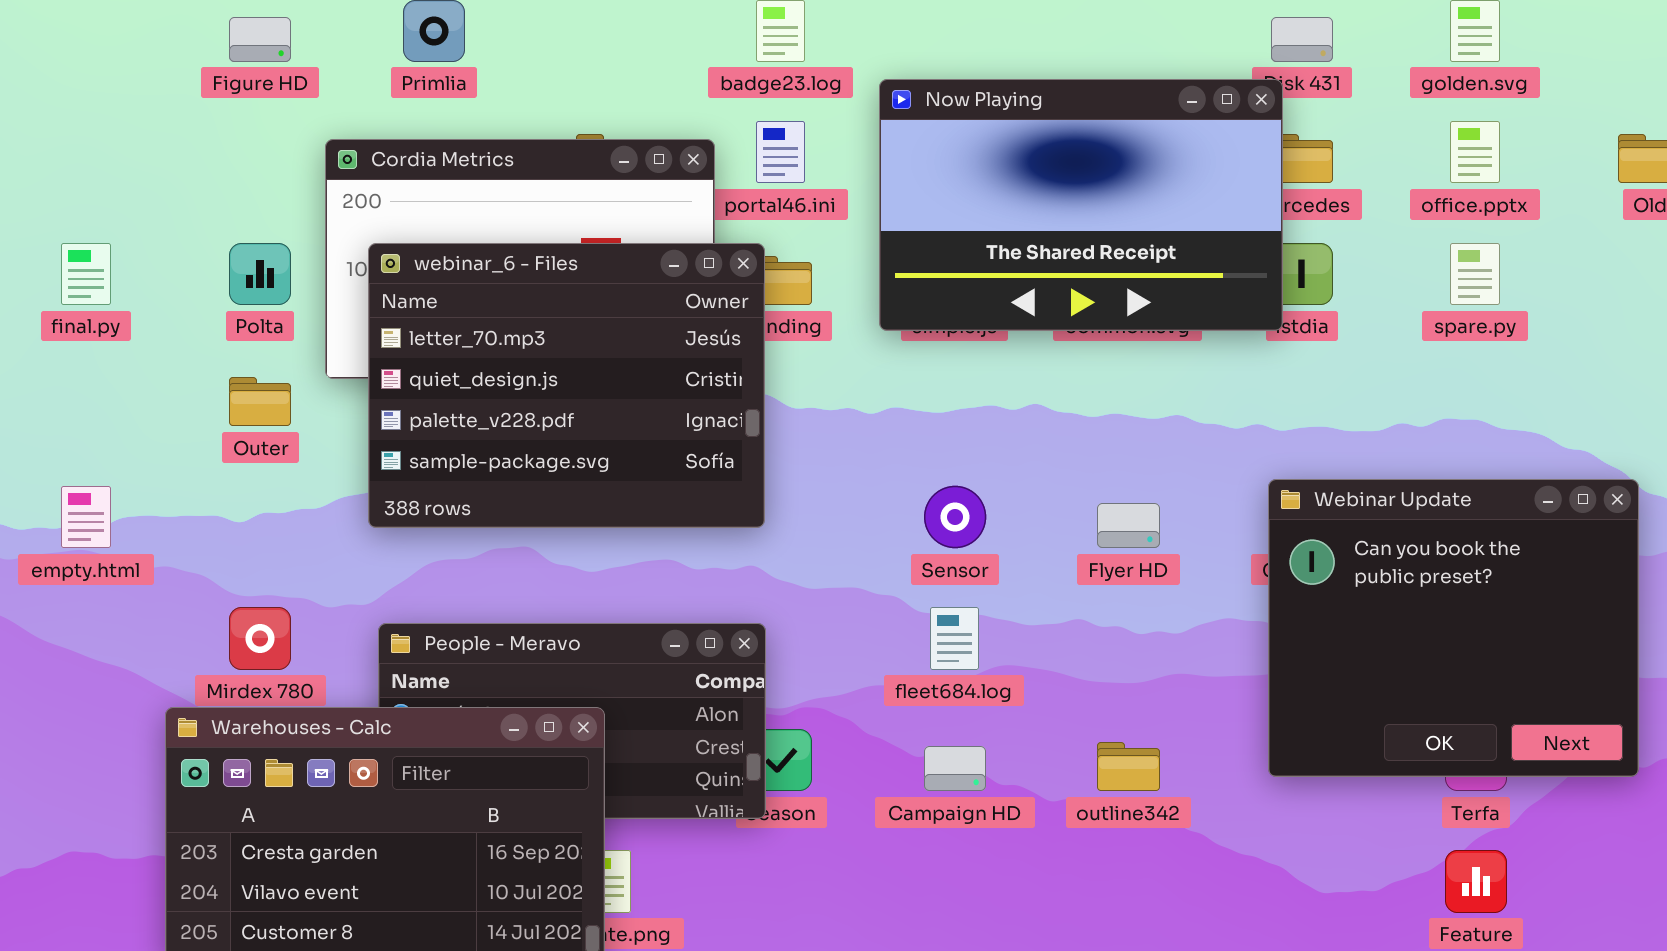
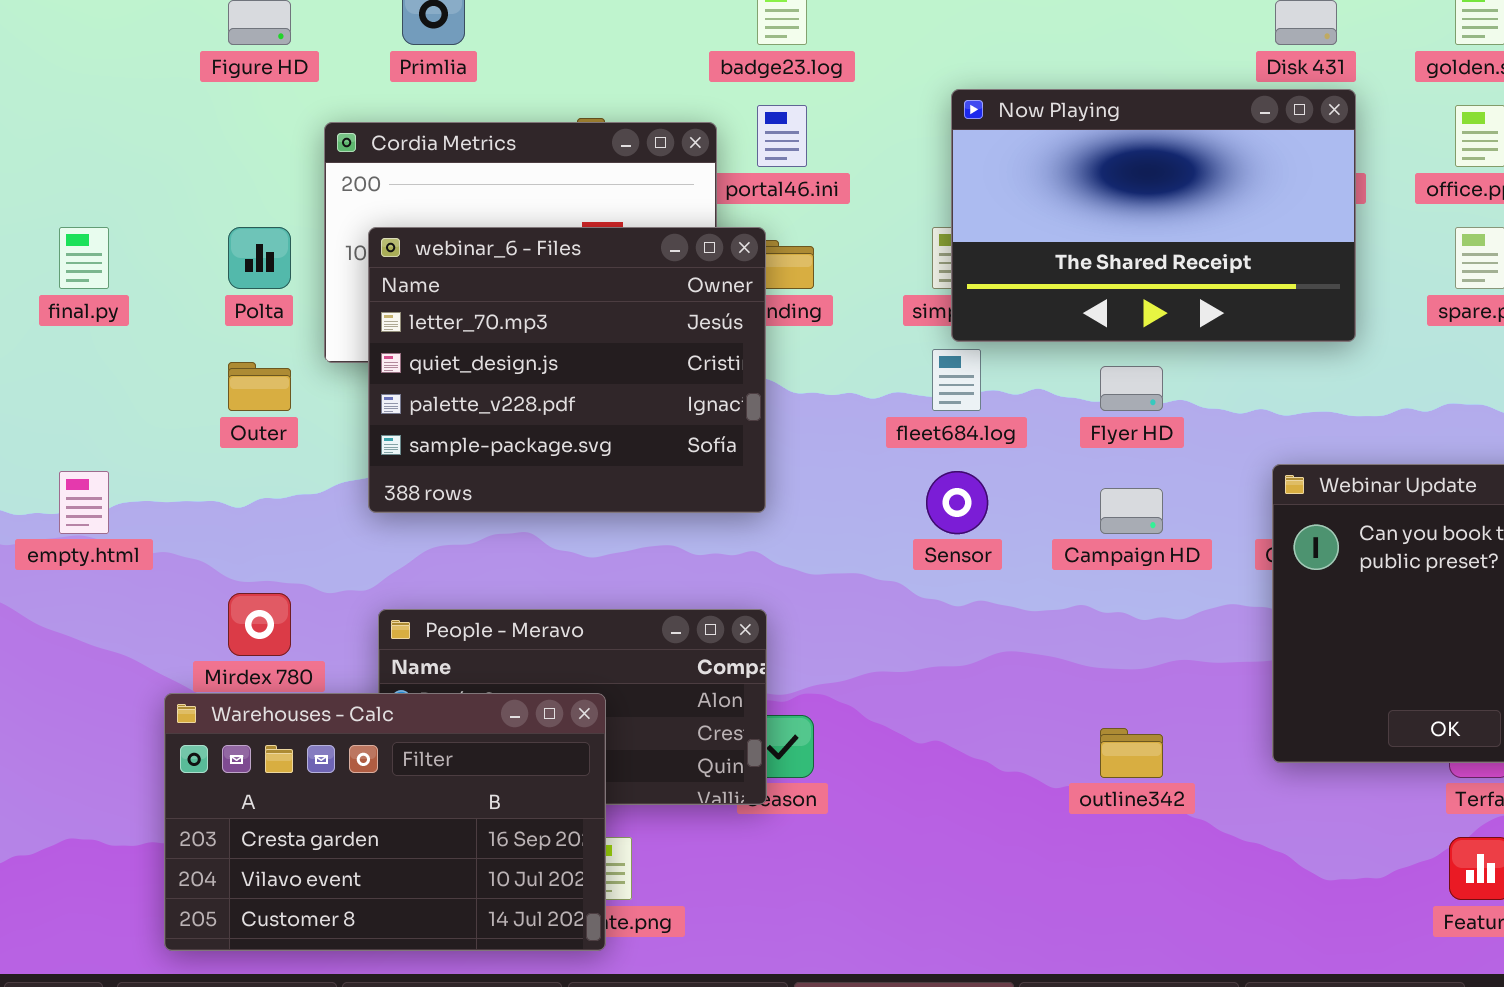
Now Playing: [879,79,1283,331] -> [951,89,1356,342], moved
Flyer HD: [1097,503,1160,548] -> [1100,366,1163,411], moved
fleet684.log: [930,607,979,670] -> [932,349,981,411], moved
Campaign HD: [924,746,986,791] -> [1100,488,1163,534], moved

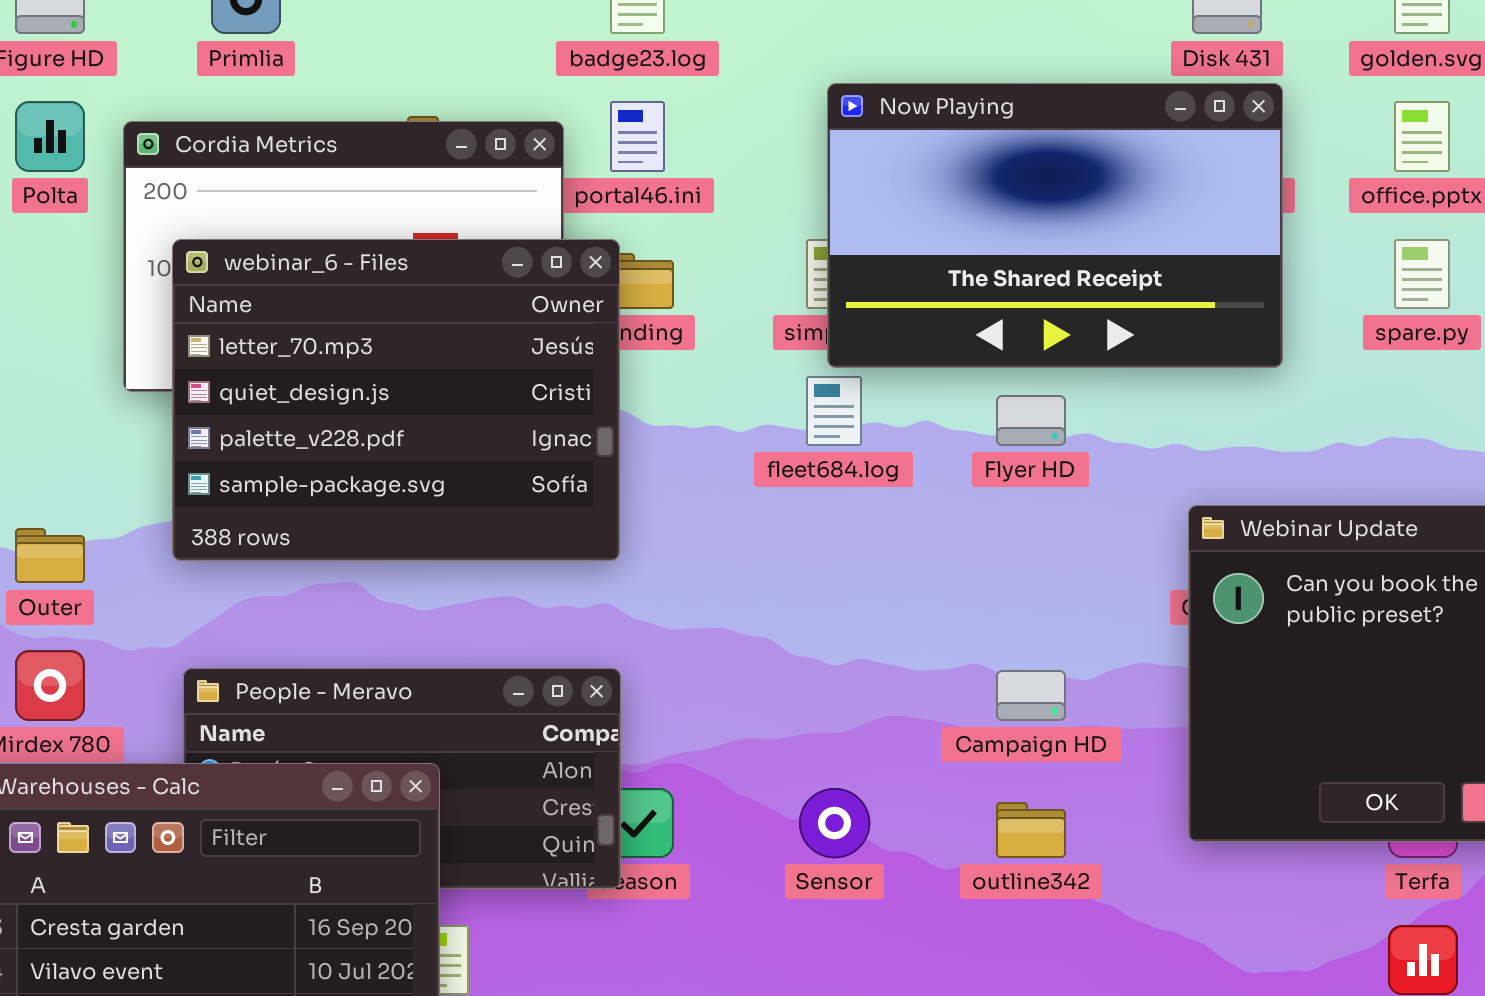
Polta: [228,227,291,289] -> [15,101,85,172], moved
Outer: [228,362,291,411] -> [15,528,85,583], moved
Sensor: [926,471,988,534] -> [799,788,870,858], moved
Campaign HD: [1100,488,1163,534] -> [996,670,1066,721], moved

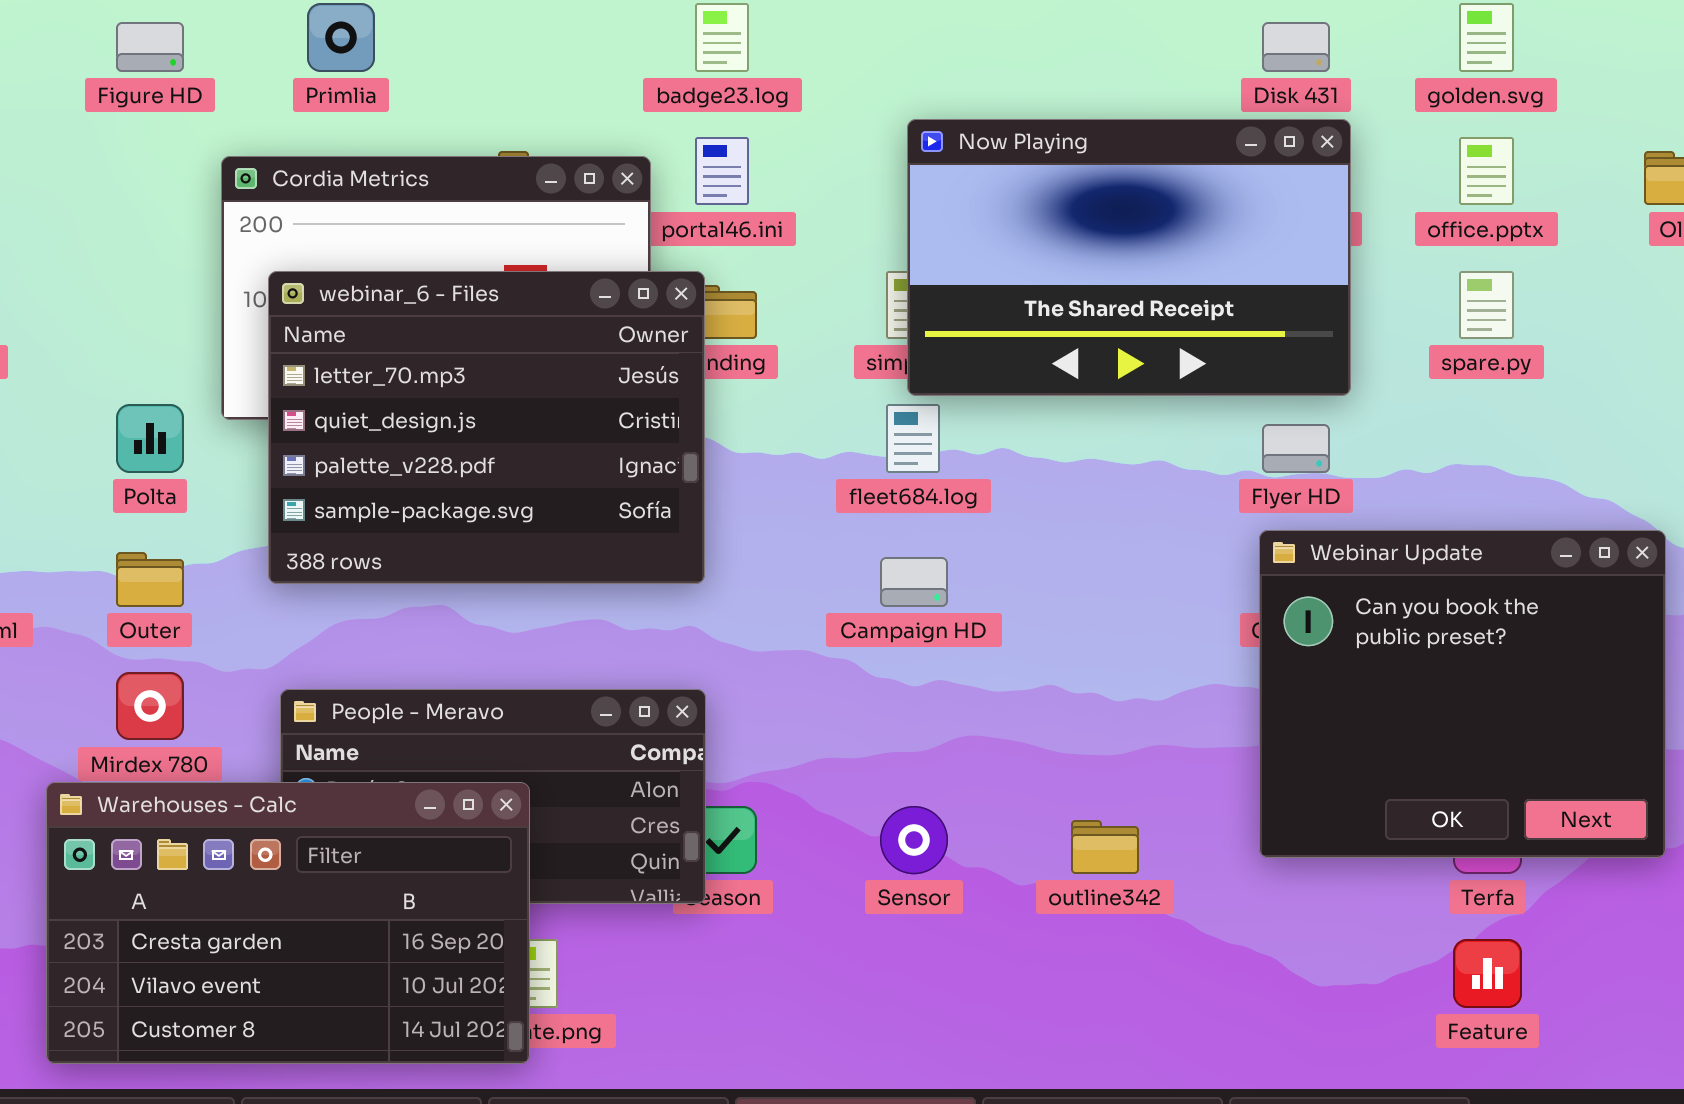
Polta: [15,101,85,172] -> [116,404,184,473], moved
Flyer HD: [996,395,1066,446] -> [1262,424,1330,473], moved
Campaign HD: [996,670,1066,721] -> [880,557,948,607], moved

